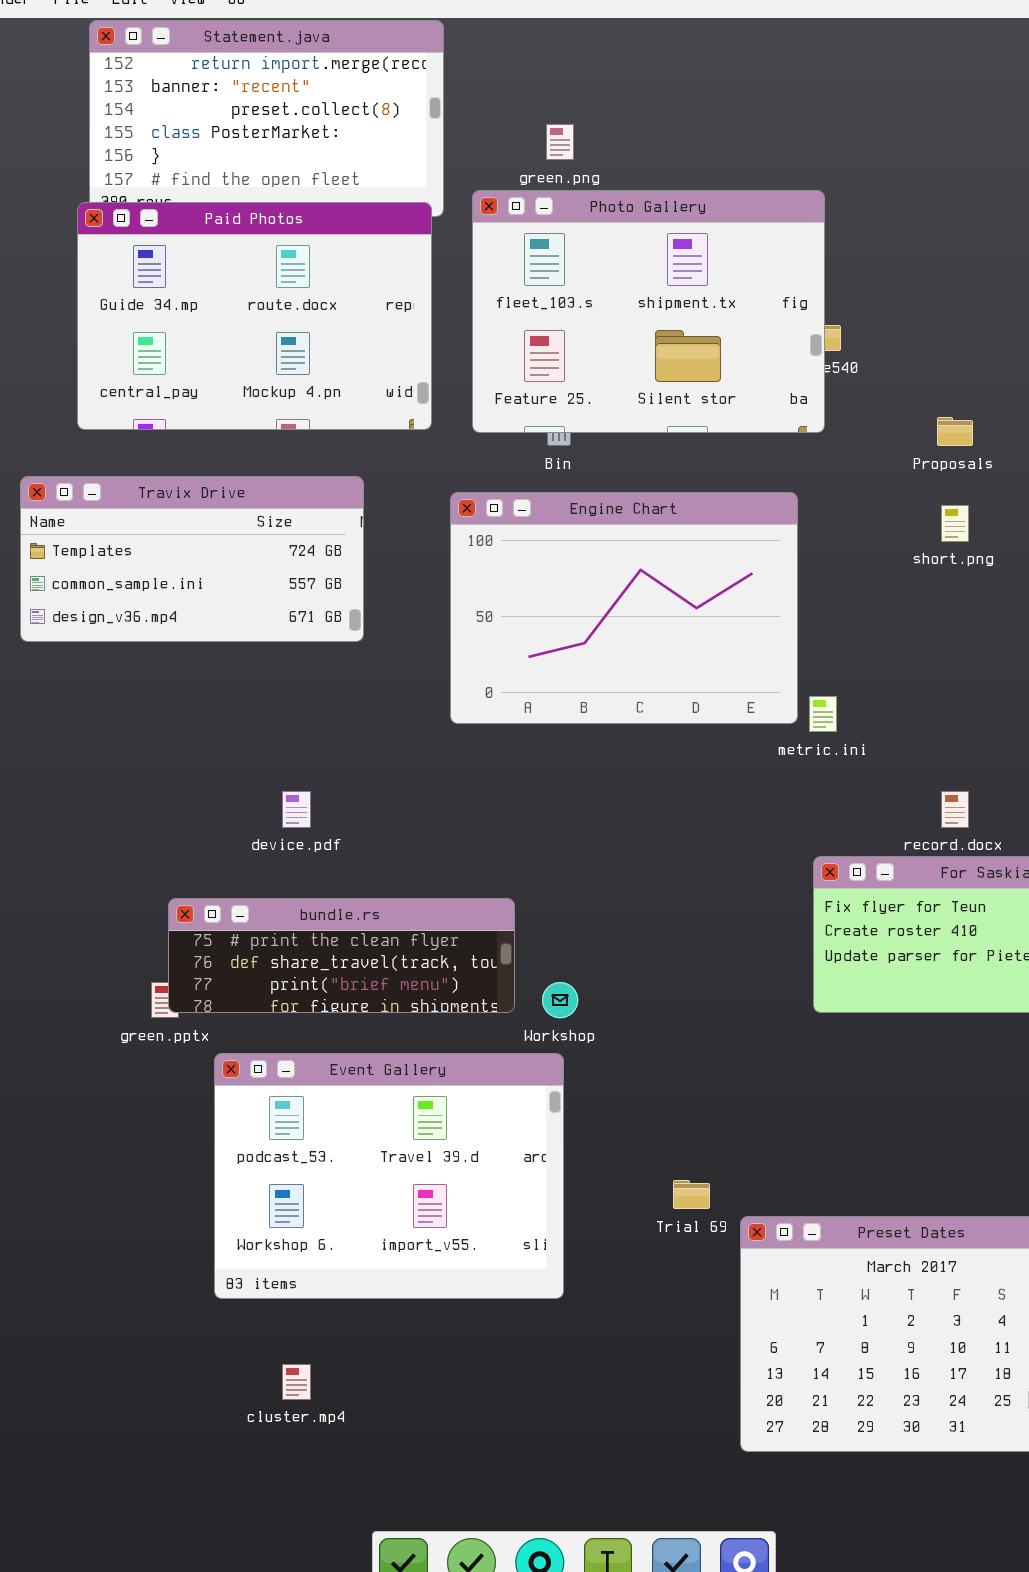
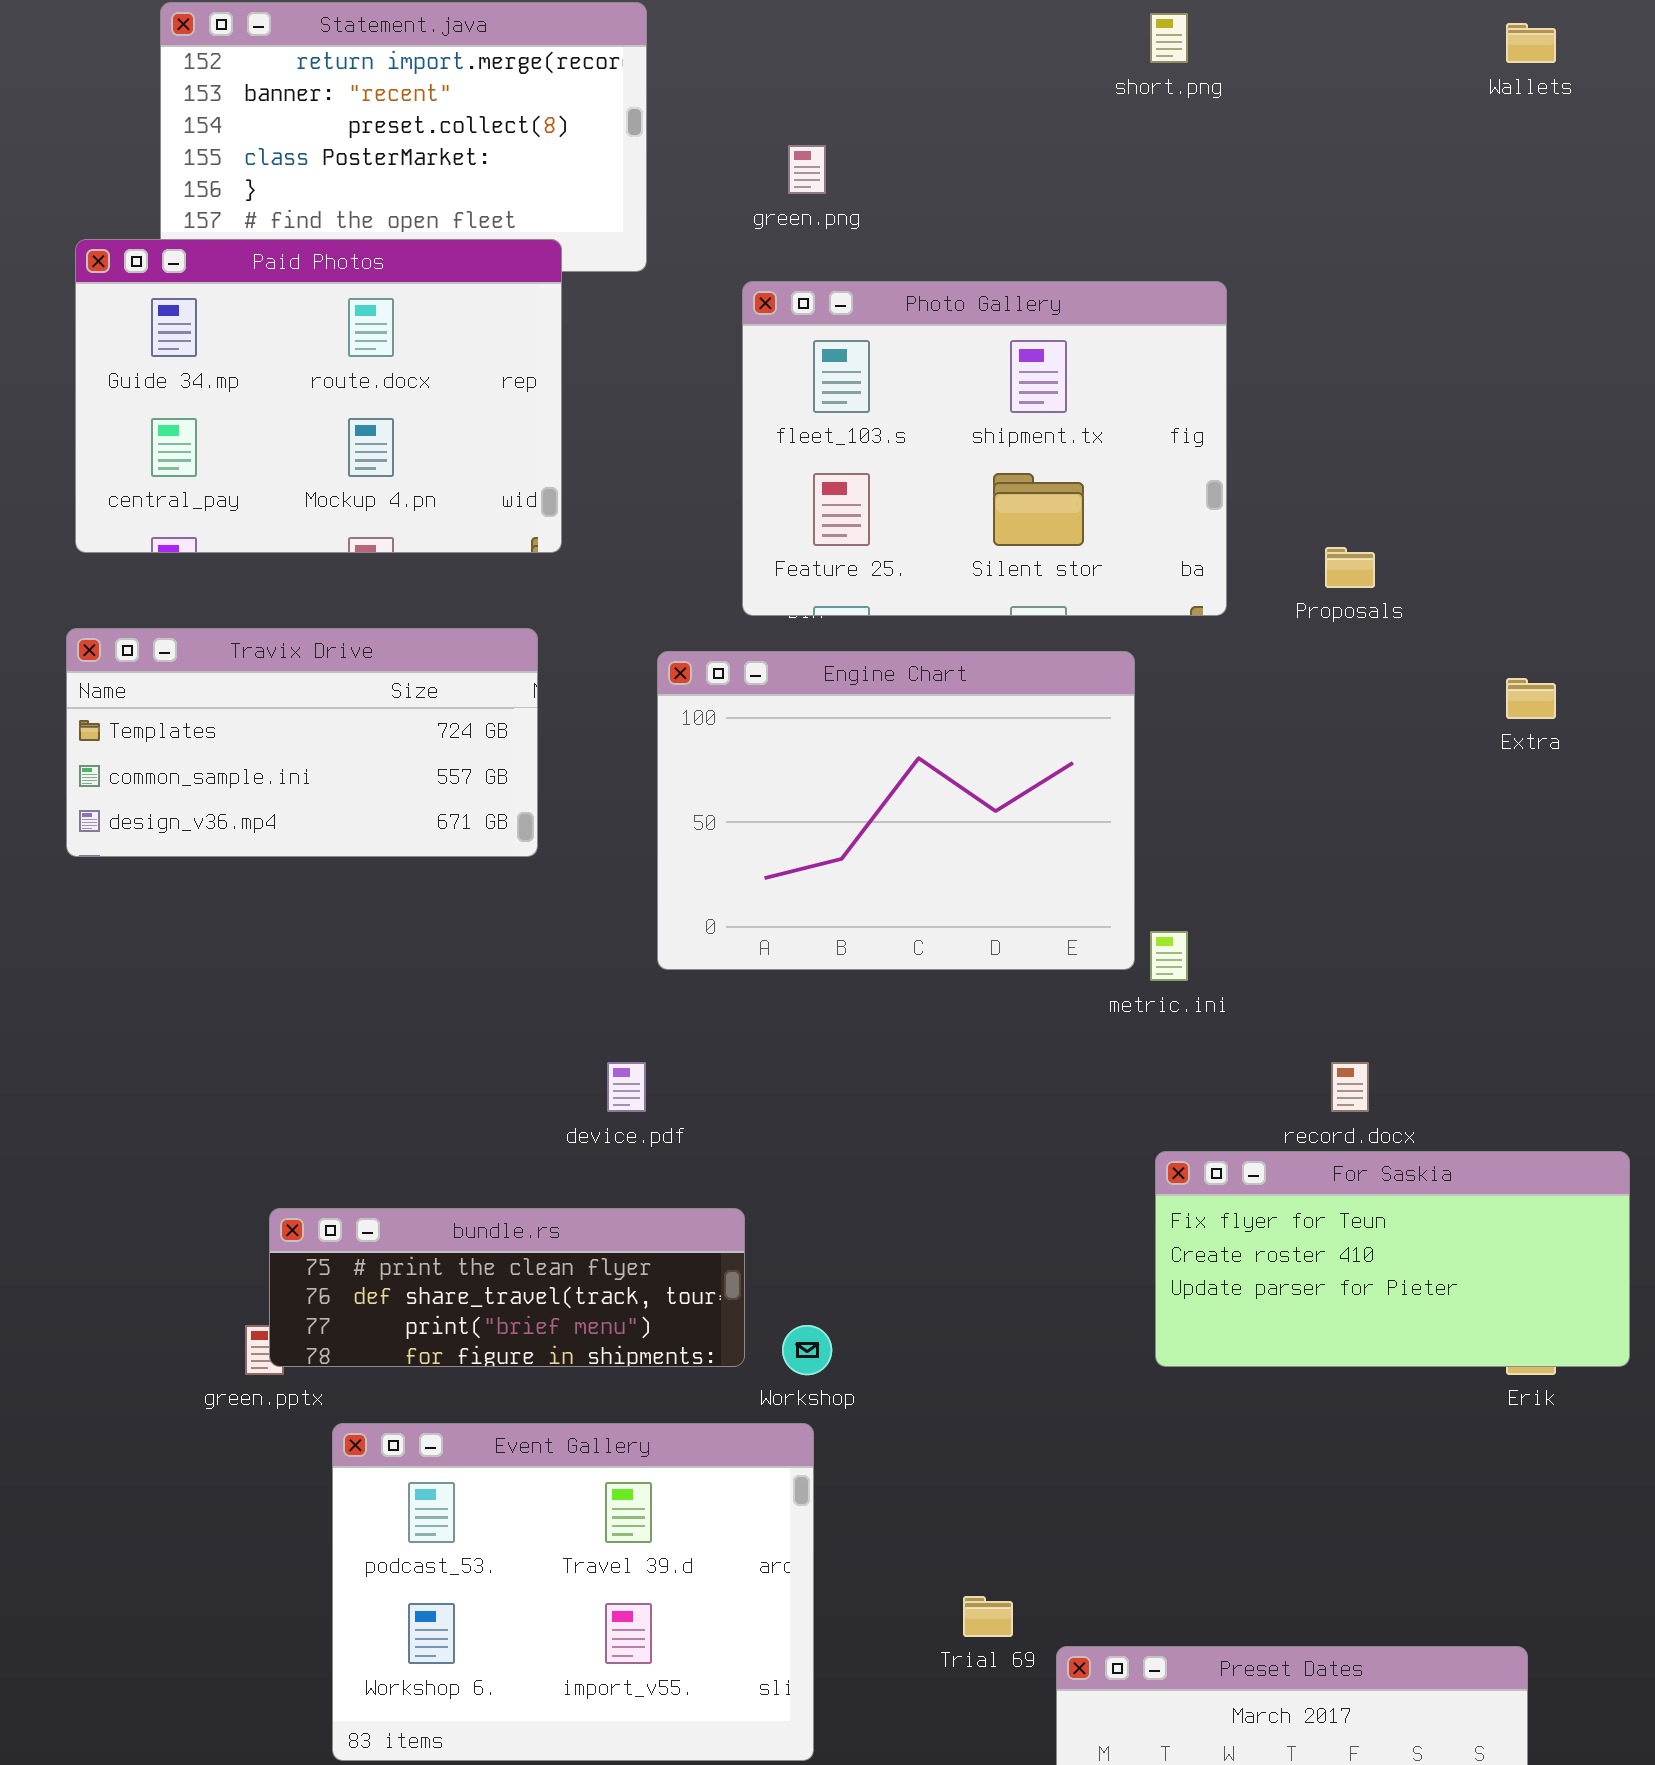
Photo Gallery: [472,190,825,433] -> [742,281,1227,616], moved
Paid Photos: [77,202,432,430] -> [75,239,562,553], moved
short.png: [941,505,969,542] -> [1150,13,1188,63], moved
device.pdf: [282,791,311,828] -> [607,1062,646,1112], moved

